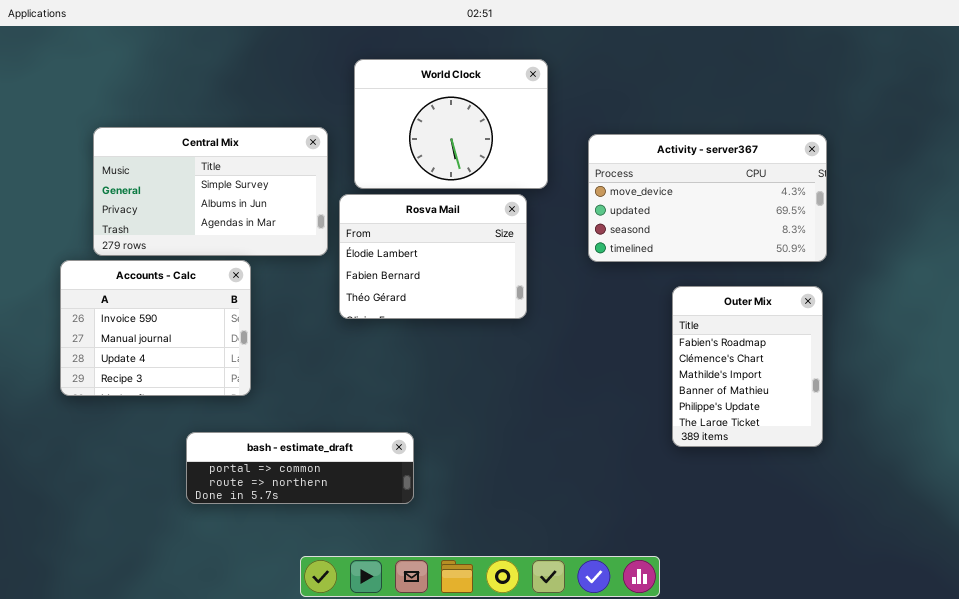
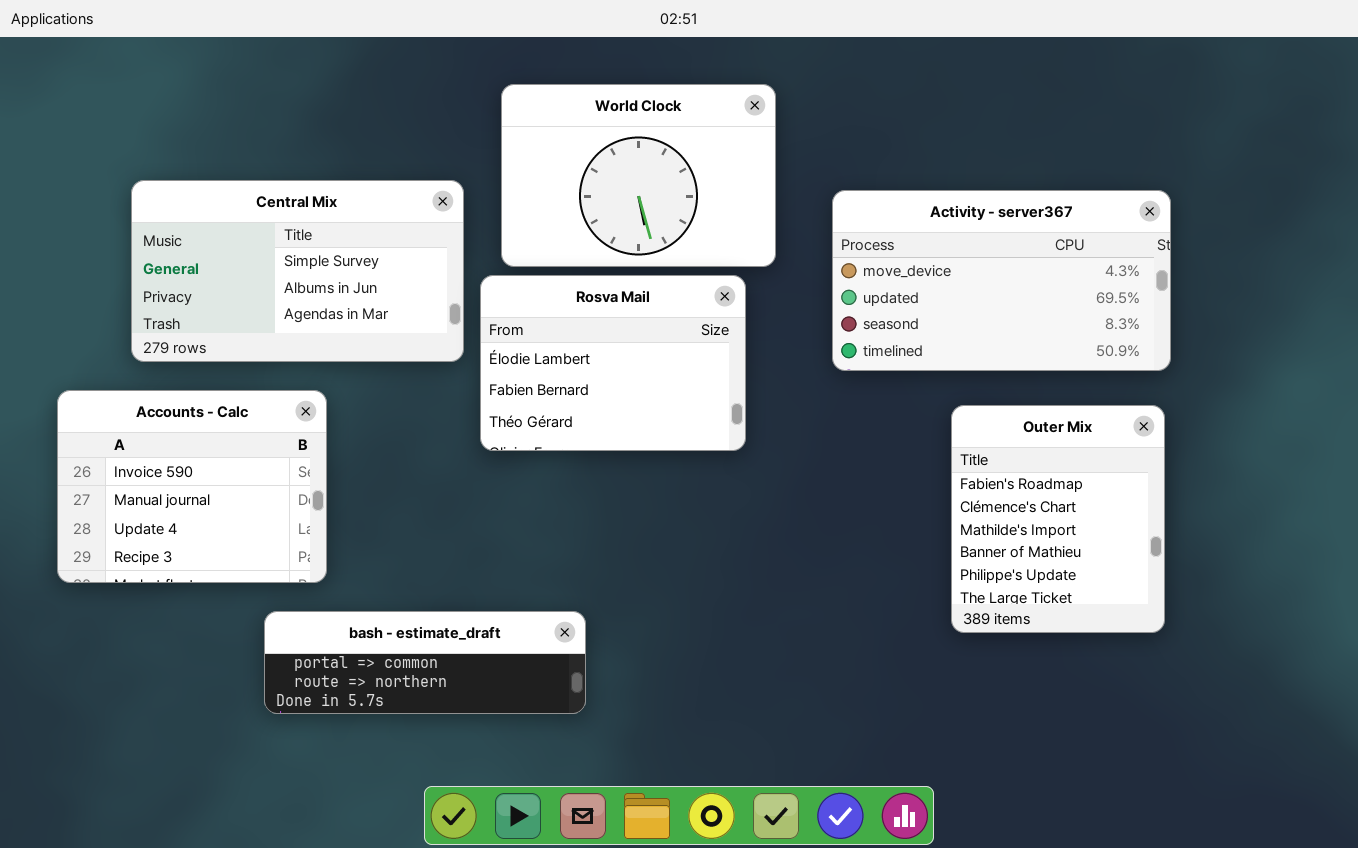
Accounts - Calc: [60,260,251,396] -> [57,390,327,583], moved

